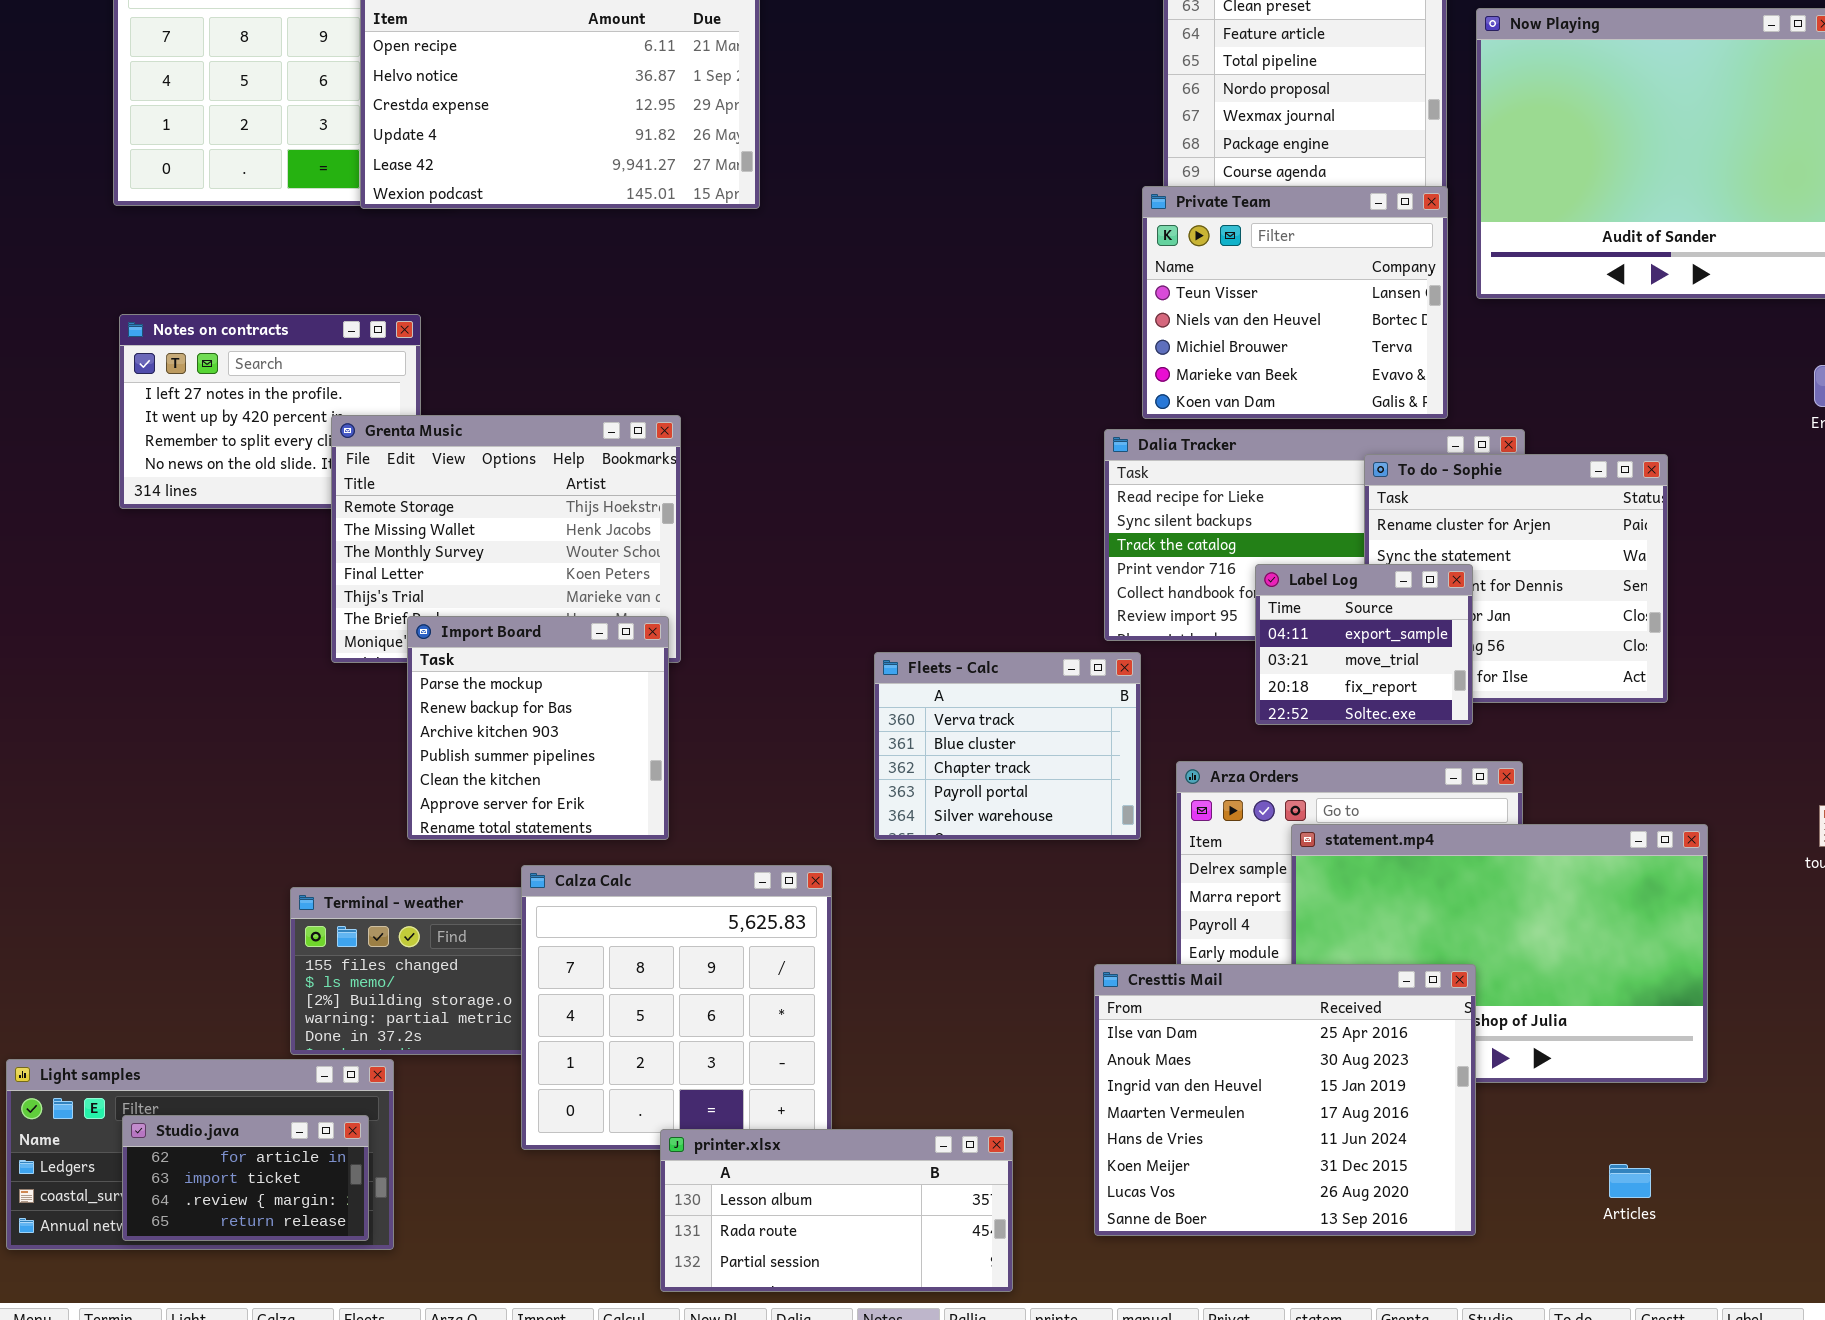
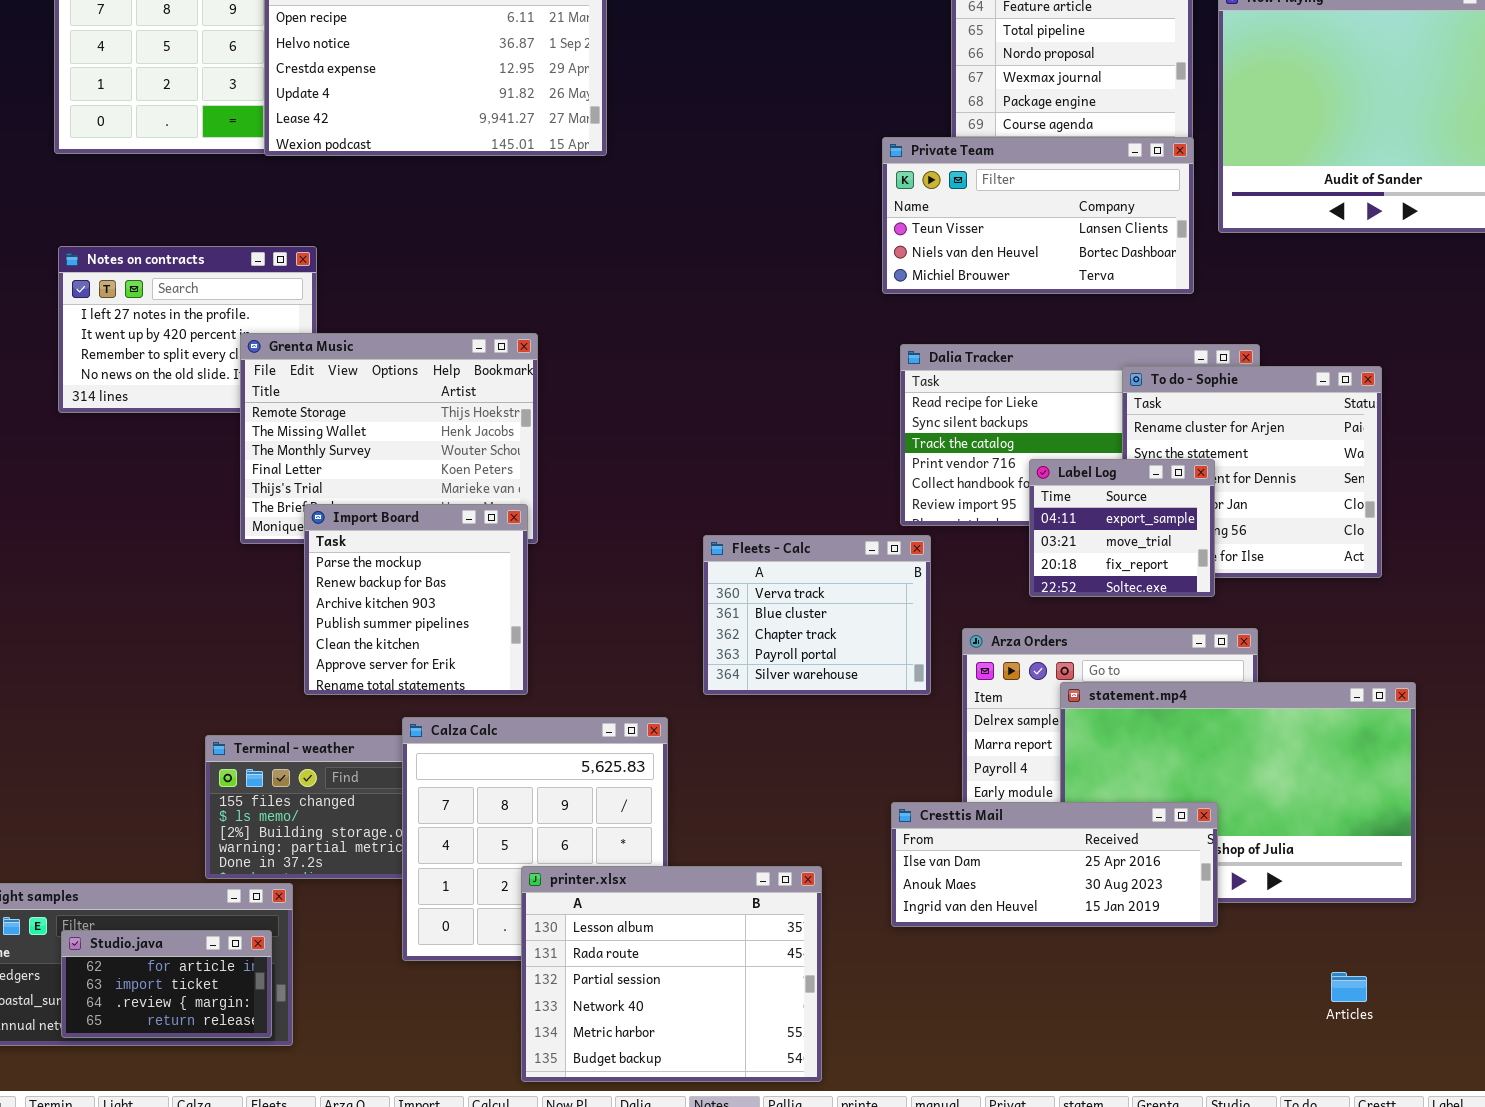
Private Team: [1142,186,1448,419] -> [882,137,1194,294], resized
Cresttis Mail: [1094,964,1476,1236] -> [891,802,1218,927], resized
printer.xlsx: [660,1129,1013,1292] -> [521,866,822,1082], resized

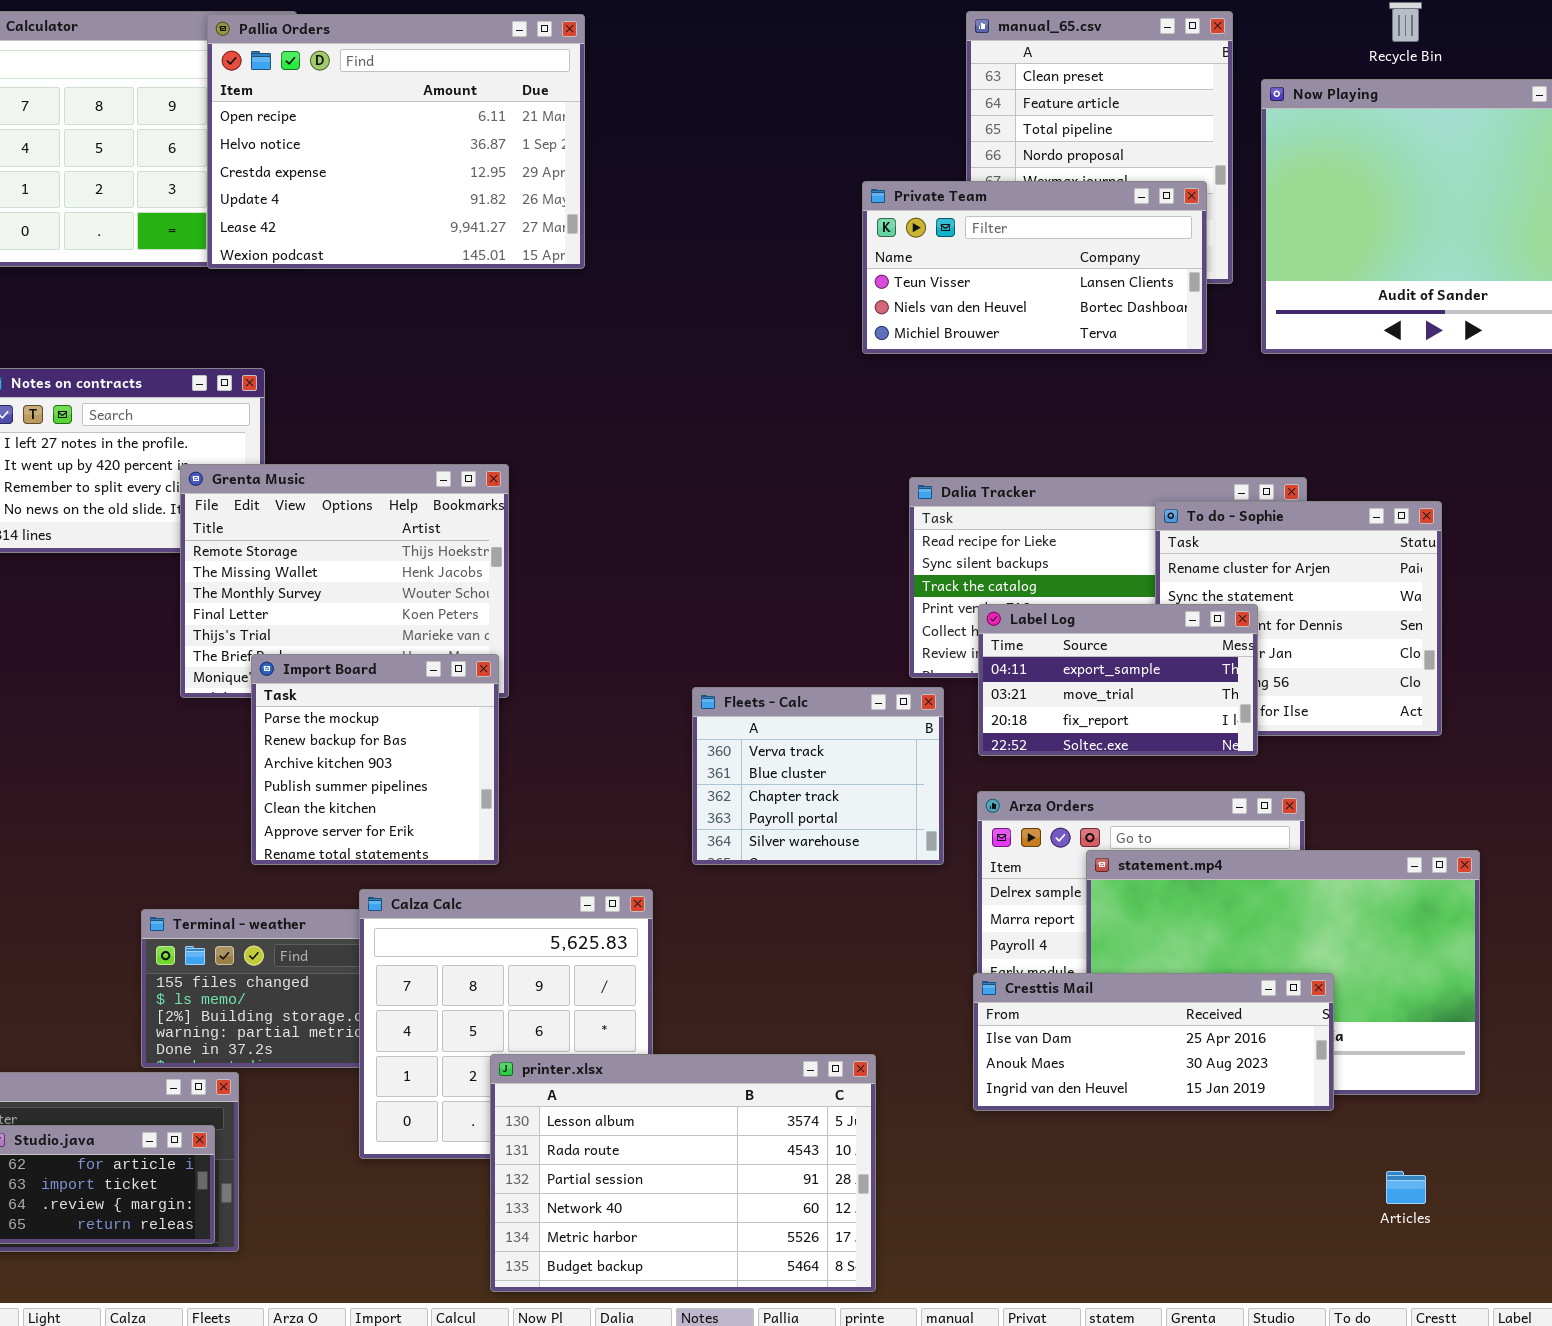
Private Team: [882,137,1194,294] -> [862,181,1207,354], moved
Label Log: [1029,459,1215,597] -> [978,604,1258,756], resized
Cresttis Mail: [891,802,1218,927] -> [973,973,1334,1111], moved
printer.xlsx: [521,866,822,1082] -> [490,1054,876,1292], resized

